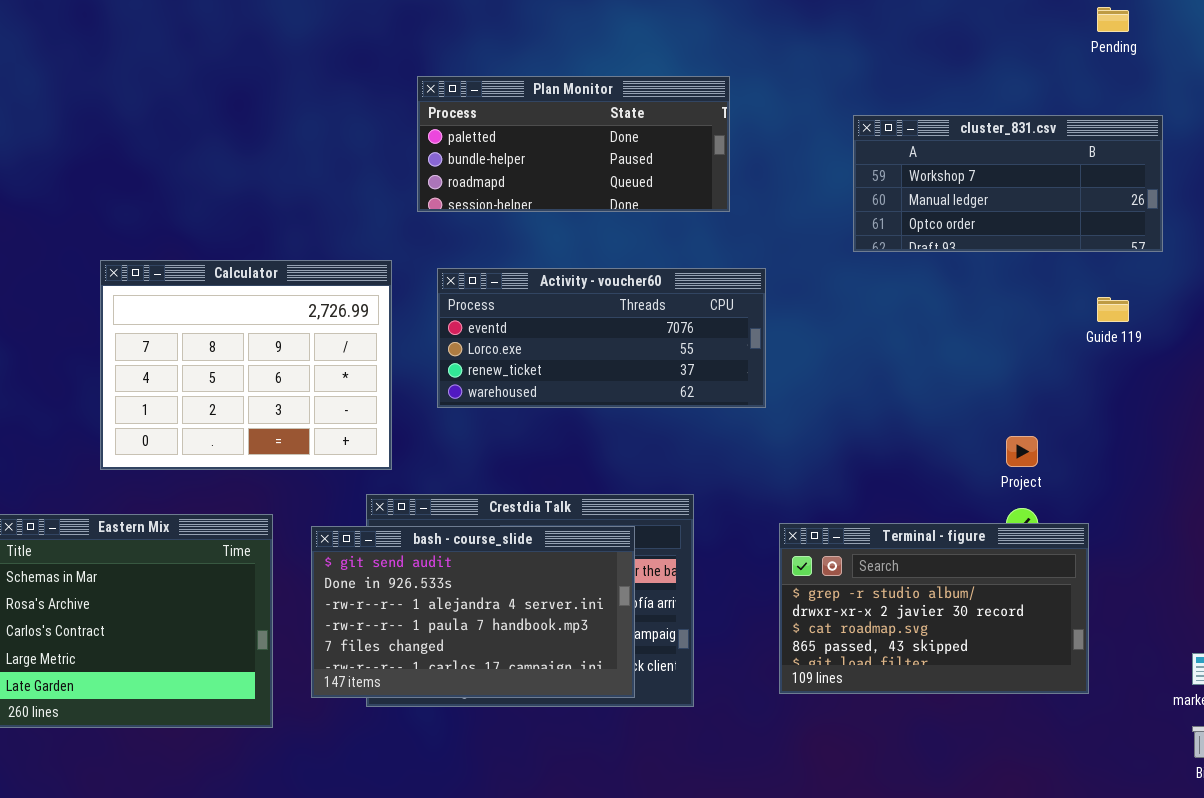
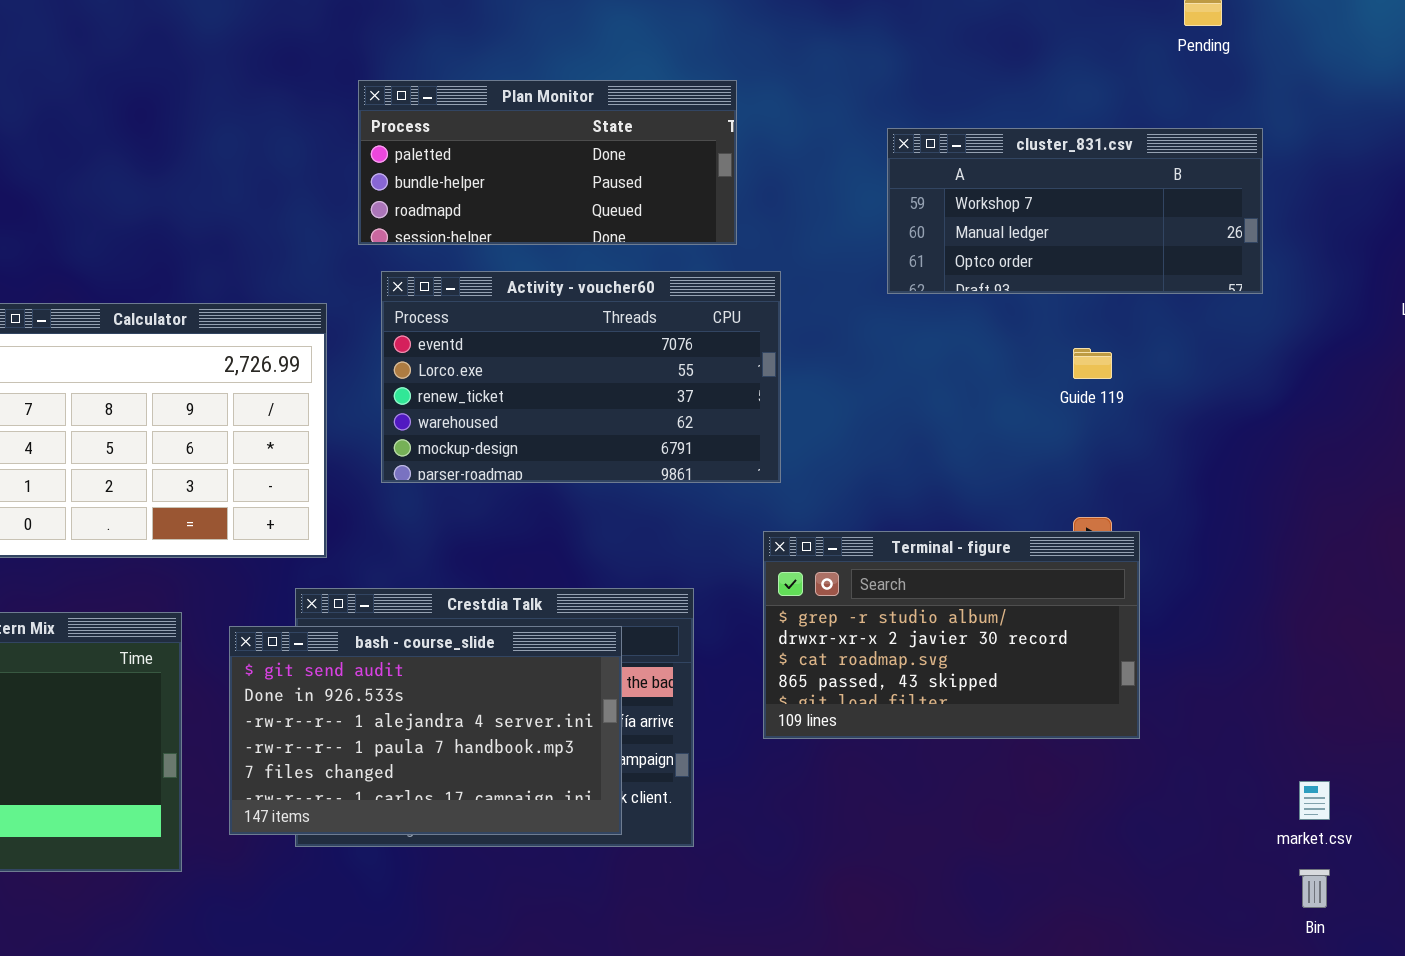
Activity - voucher60: [437,268,766,408] -> [381,271,781,483], resized
Guide 119: [1097,297,1129,322] -> [1073,348,1112,379], moved
Terminal - figure: [779,523,1089,694] -> [763,531,1140,739], moved

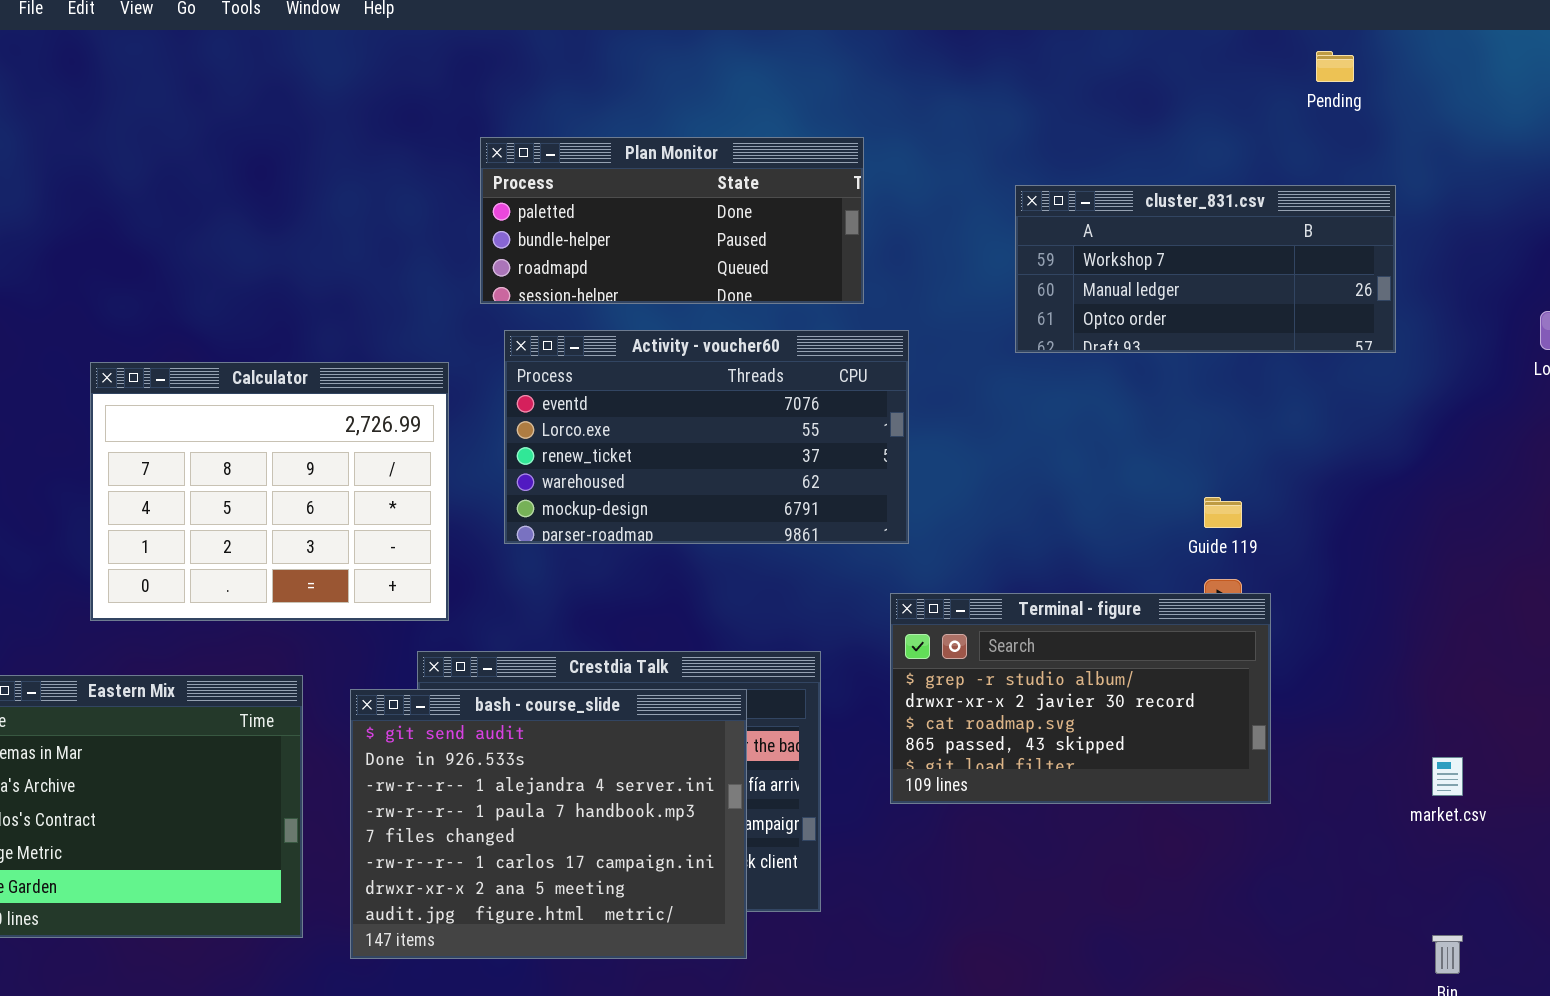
Guide 119: [1073,348,1112,379] -> [1204,497,1242,528], moved
bash - course_slide: [229,626,622,835] -> [350,689,747,959], resized
market.csv: [1299,781,1330,820] -> [1432,757,1463,796], moved

